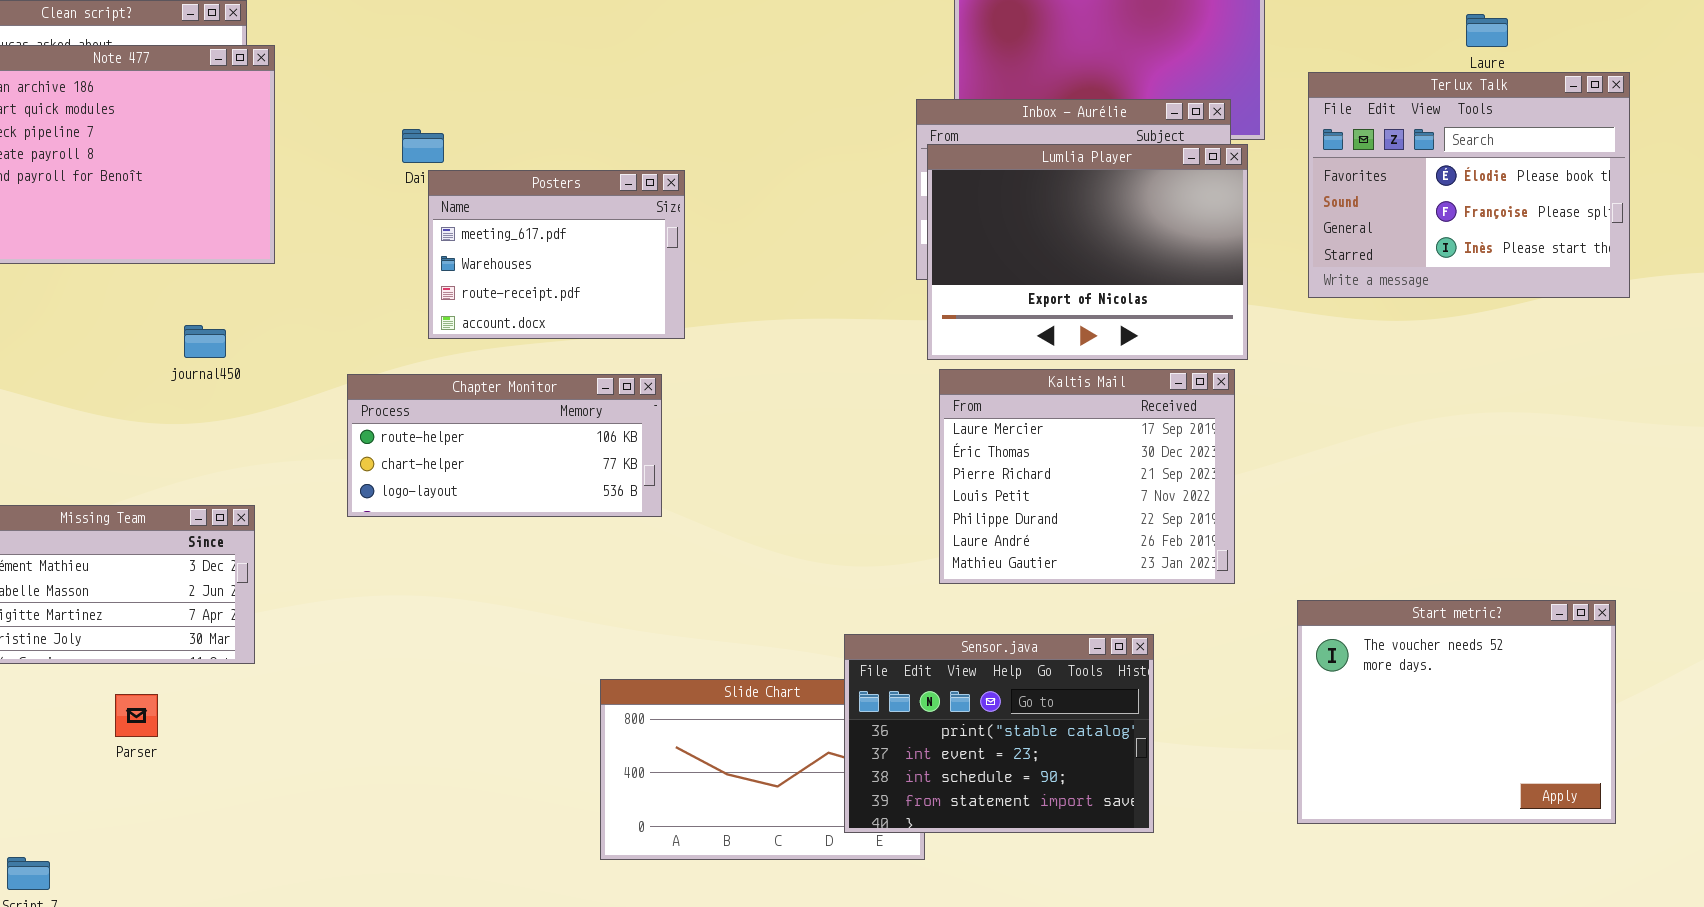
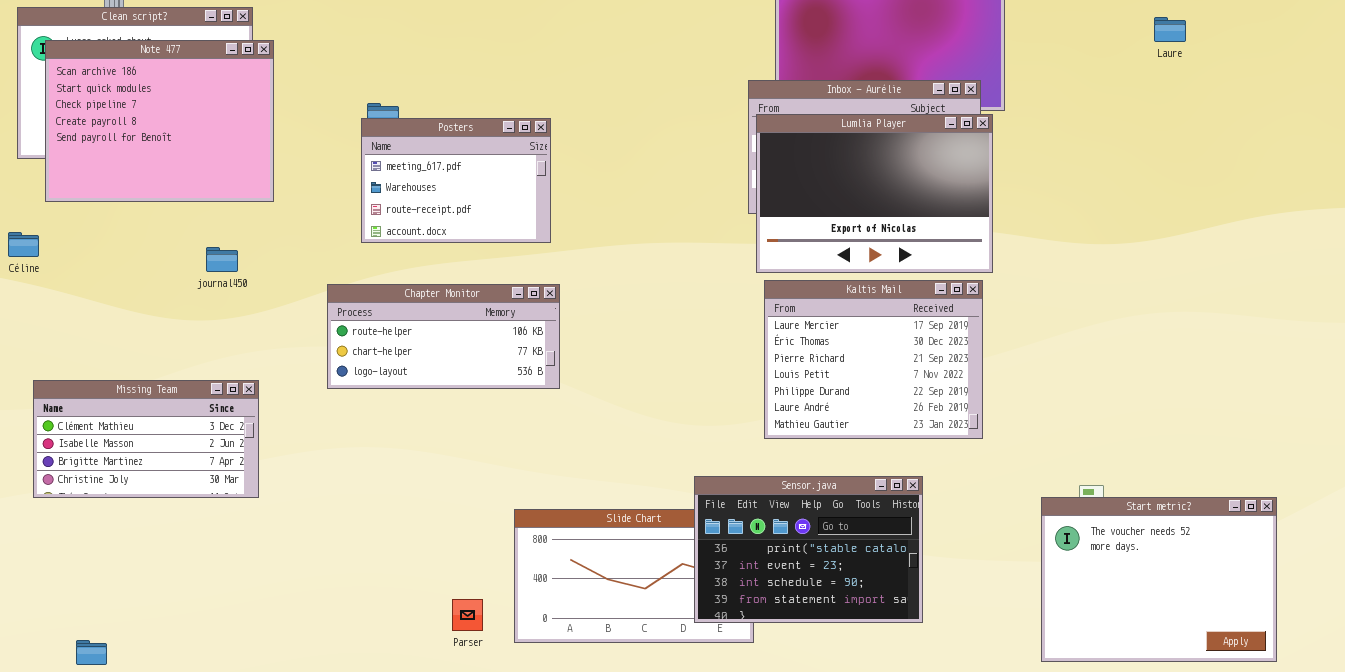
Terlux Talk: [1308,72,1630,298] -> none, closed
Posters: [428,170,685,339] -> [361,118,551,243], moved
Start metric?: [1297,600,1616,824] -> [1041,497,1277,662], moved
Parser: [115,694,158,737] -> [452,599,483,631], moved

